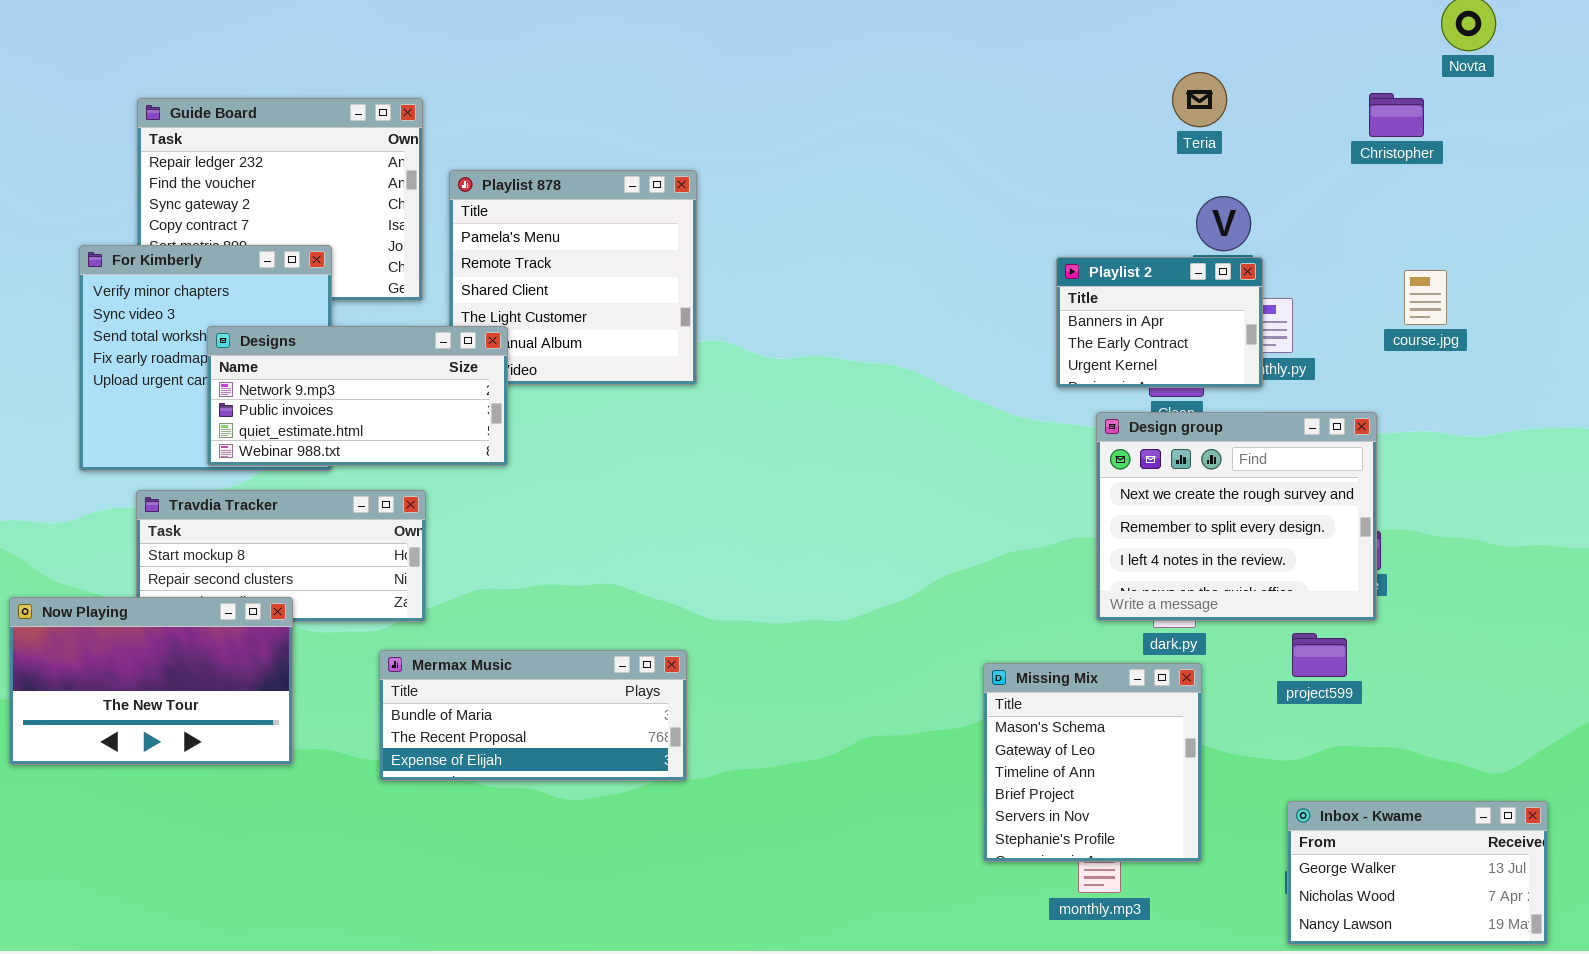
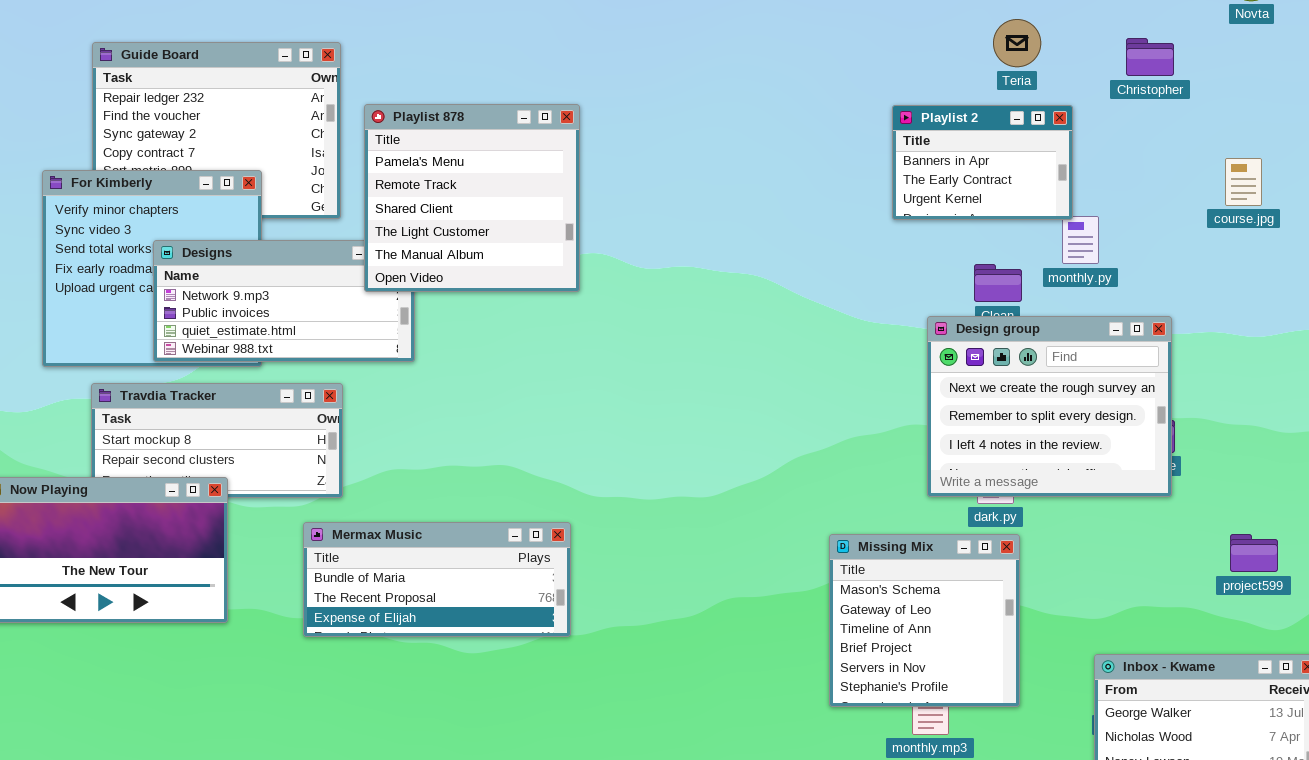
Christopher: [1369,93,1424,137] -> [1126,38,1174,76], moved
Playlist 878: [449,170,697,385] -> [364,104,580,292], raised
Playlist 2: [1056,257,1263,388] -> [892,105,1073,220], moved
course.jpg: [1404,270,1447,325] -> [1225,158,1262,206], moved
project599: [1292,633,1347,677] -> [1230,534,1278,572], moved

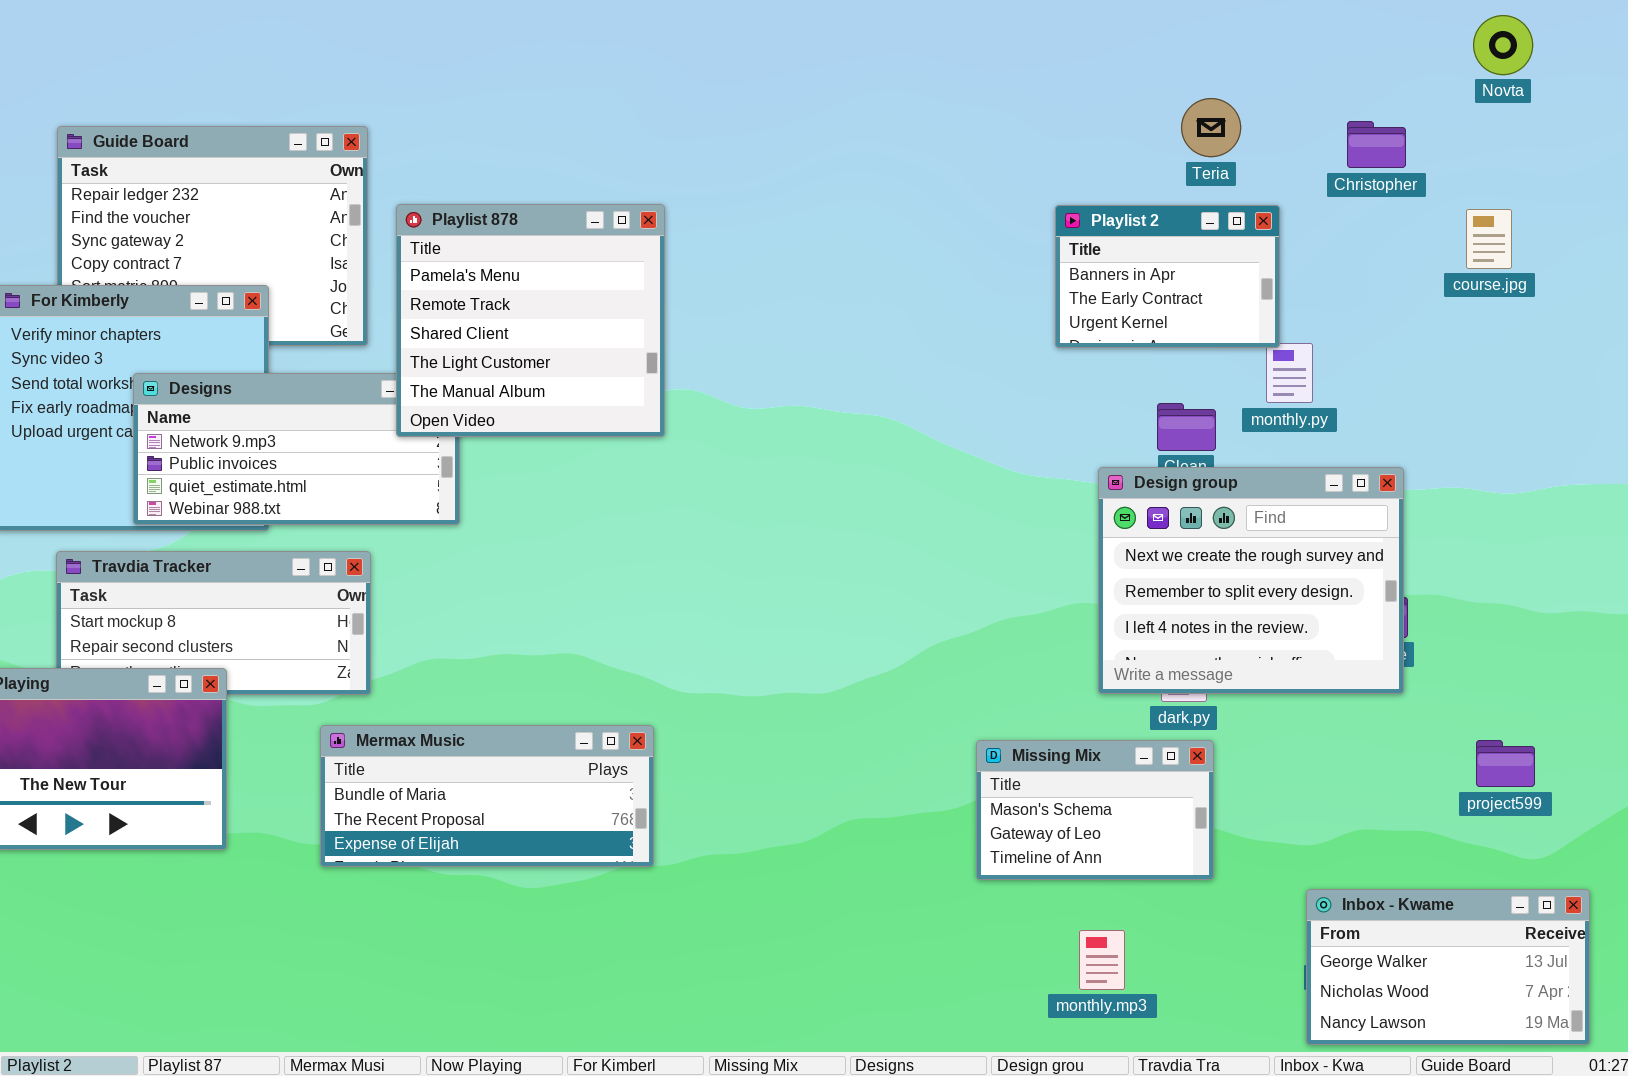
course.jpg: [1225,158,1262,206] -> [1466,209,1512,269], moved
Missing Mix: [829,534,1020,707] -> [976,740,1214,880], resized

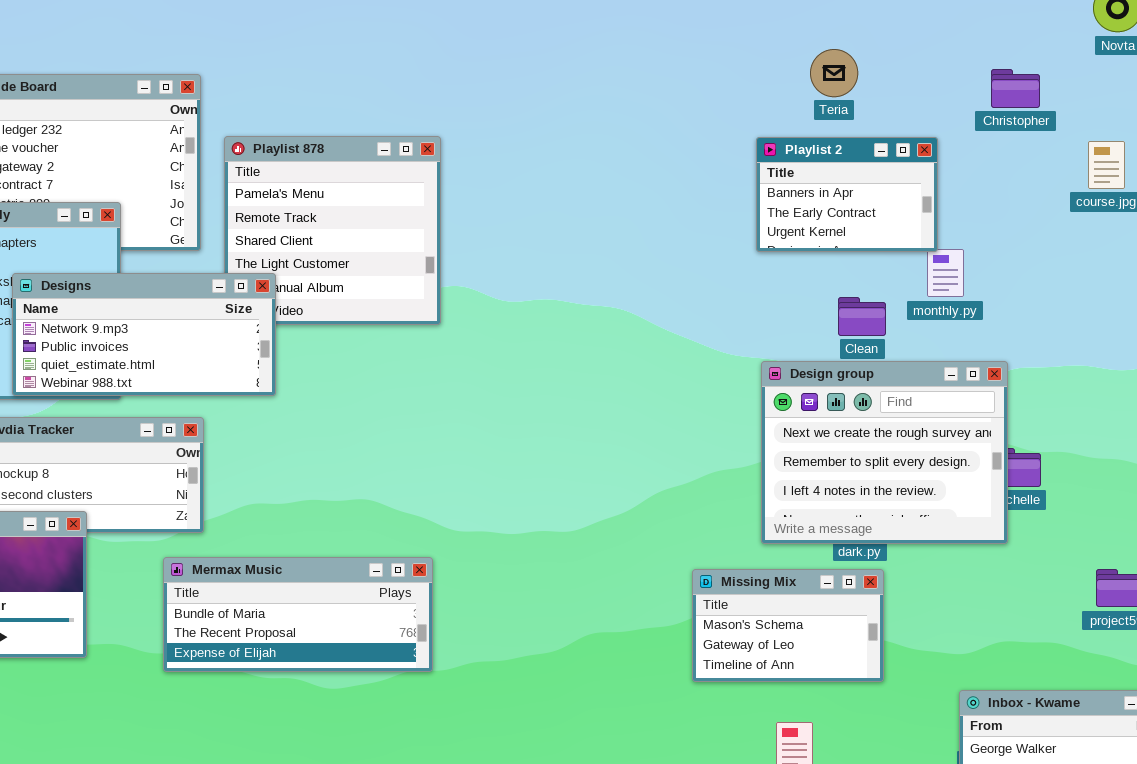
Teria: [1181,98,1241,157] -> [810,49,858,97], moved
Designs: [133,373,460,525] -> [12,273,276,396], raised
Design group: [1098,467,1404,694] -> [761,361,1008,544], moved

